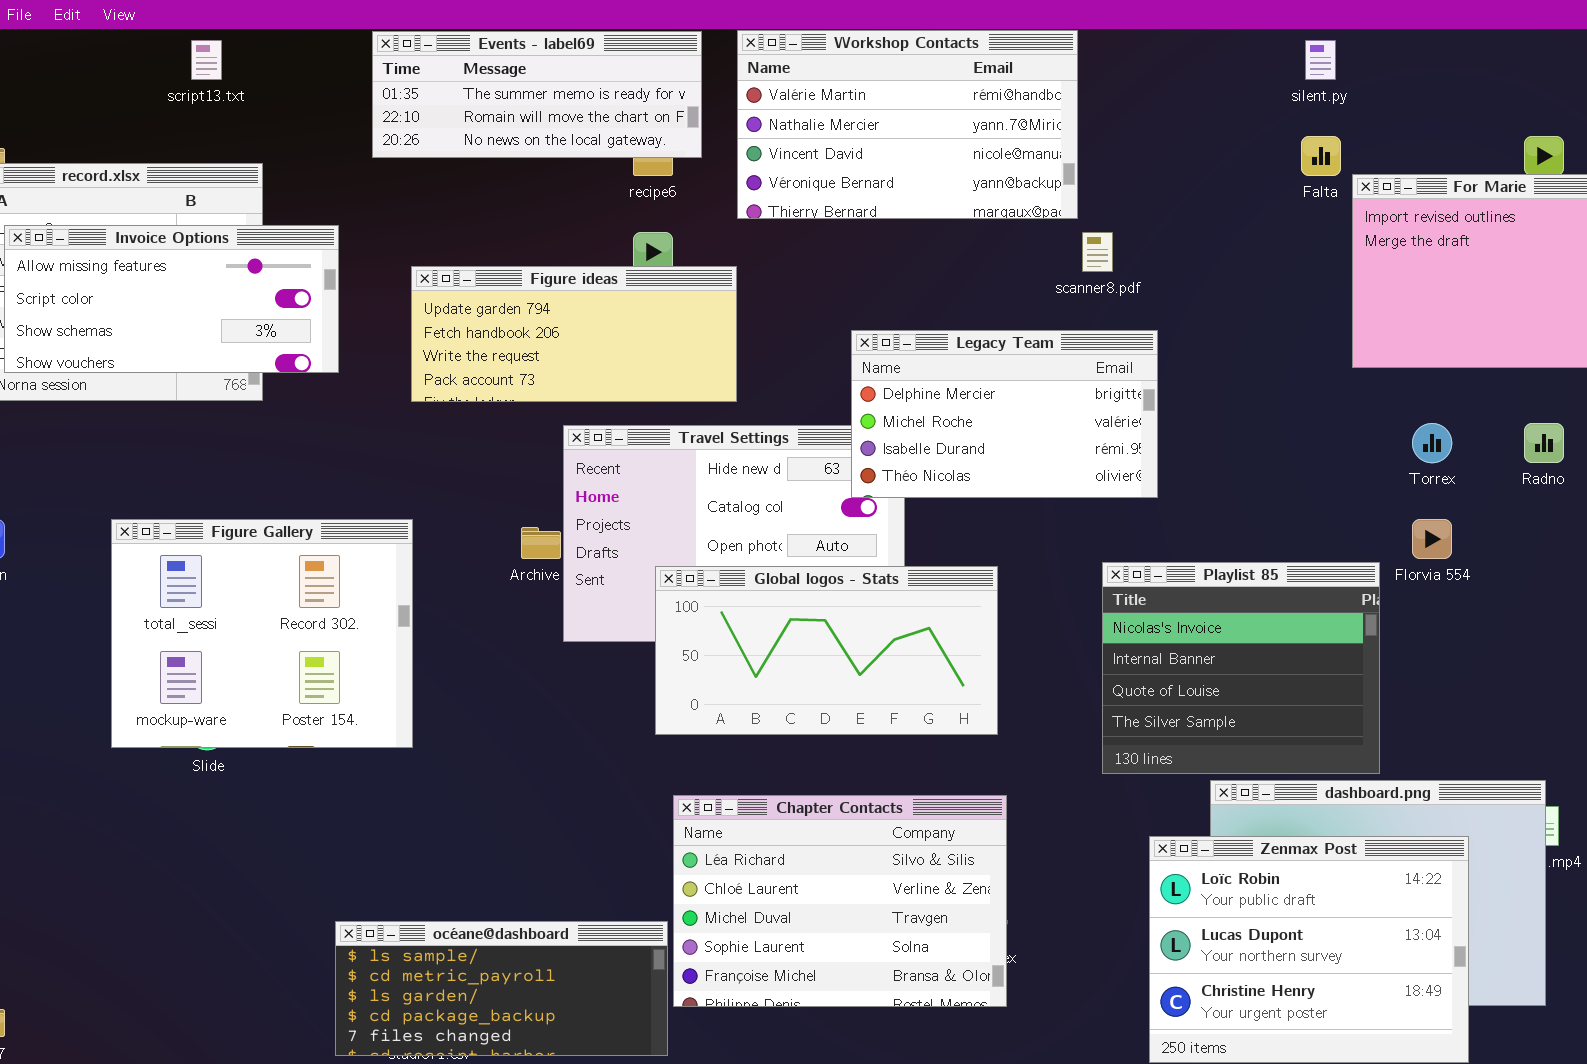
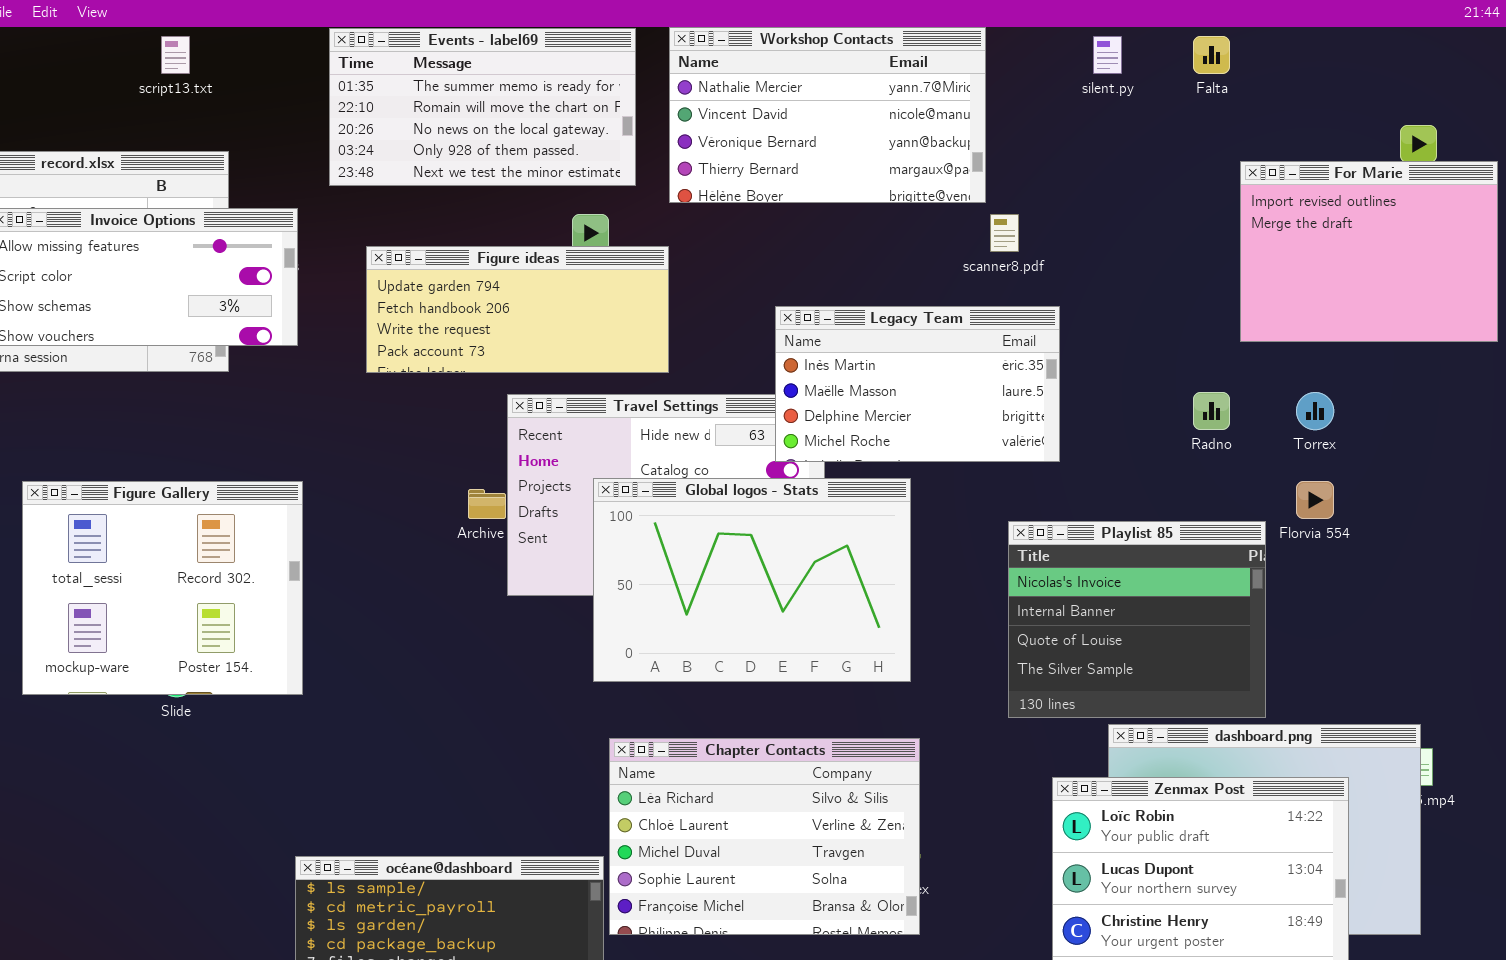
Workshop Contacts: [737,30,1078,219] -> [669,27,986,203], scrolled down 1 row
Events - label69: [372,31,702,158] -> [329,28,636,186], resized
silent.py: [1305,40,1336,80] -> [1093,36,1122,74], moved
Falta: [1301,136,1341,176] -> [1193,36,1230,74], moved
Legacy Team: [851,330,1158,498] -> [775,306,1060,462], scrolled up 2 rows
Radno: [1524,423,1564,463] -> [1193,392,1230,430], moved
Figure Gallery: [111,519,413,748] -> [22,481,303,695], moved
Global logos - Stats: [655,566,998,735] -> [593,478,911,682], resized

